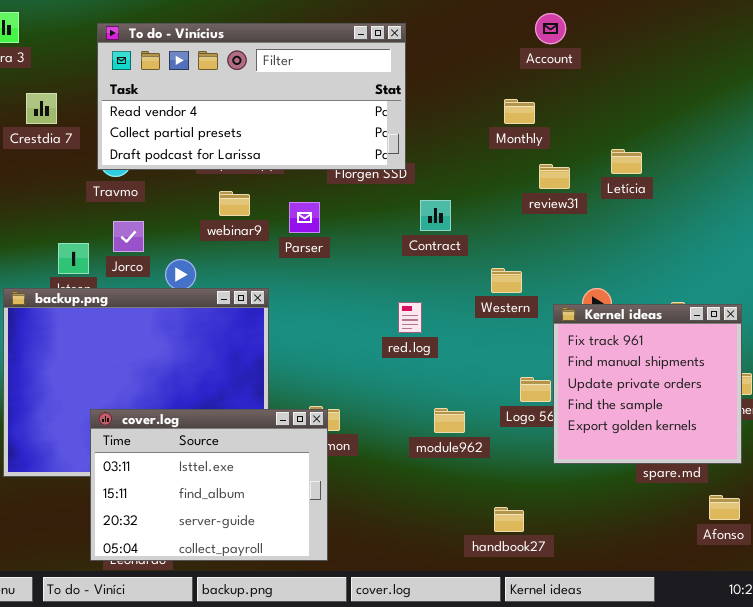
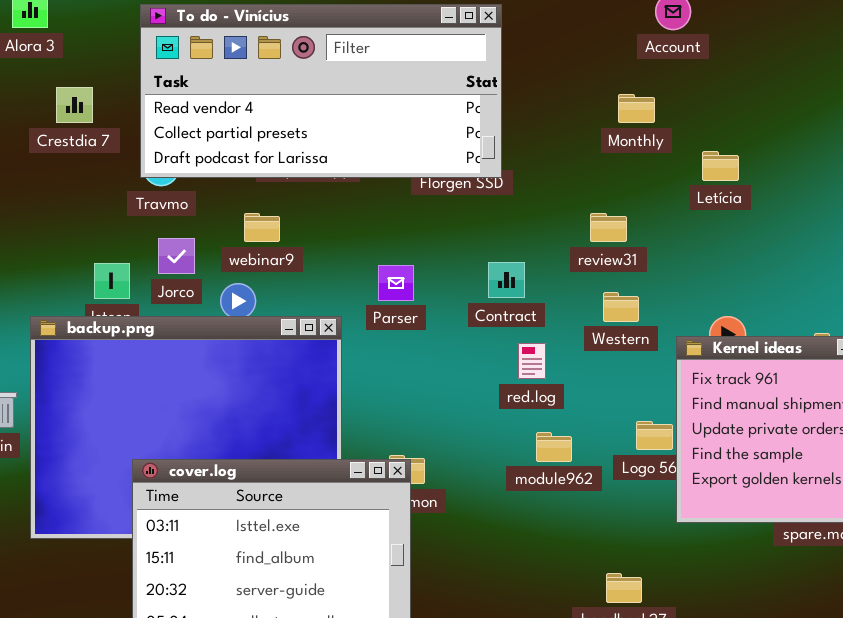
Letícia: [611,149,642,174] -> [702,151,739,181], moved
review31: [539,164,570,189] -> [590,213,627,242], moved
webinar9: [219,191,250,216] -> [244,213,280,242], moved
Contract: [420,200,451,231] -> [488,262,525,298], moved
Parser: [289,202,320,233] -> [378,265,414,301], moved
red.log: [398,302,422,333] -> [518,343,546,379], moved
module962: [434,408,465,433] -> [536,432,572,462], moved

